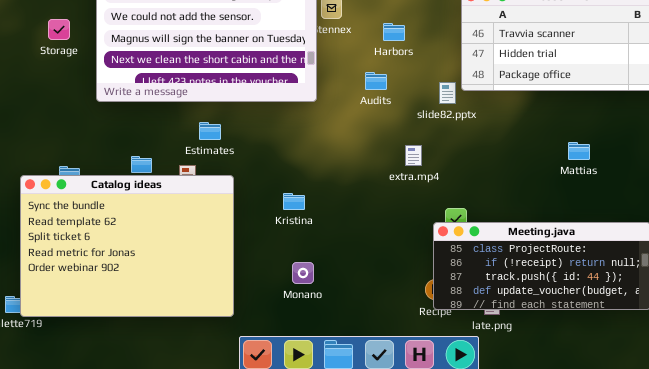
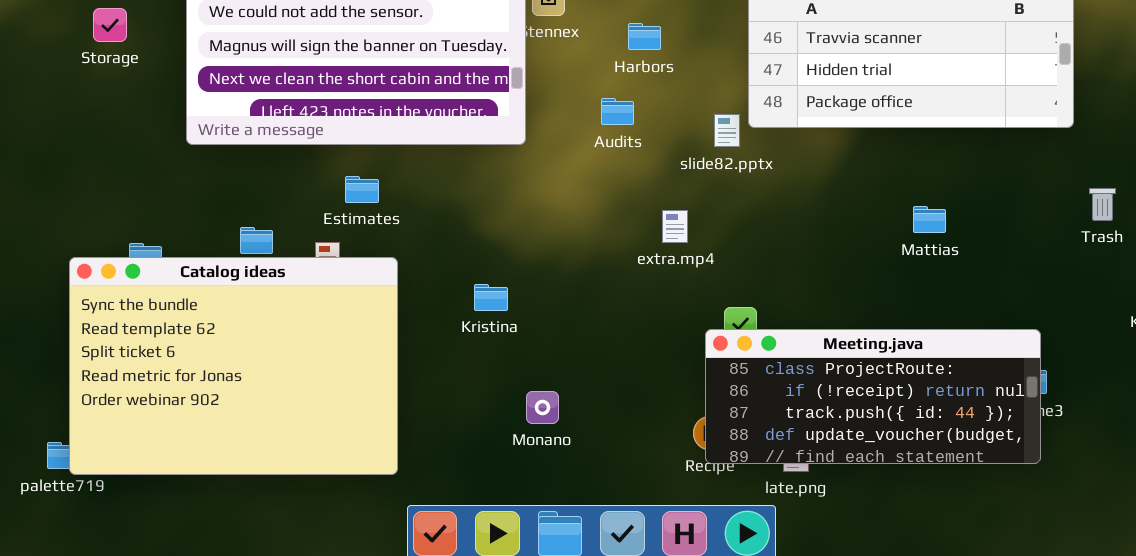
Storage: [48,19,70,40] -> [93,8,127,42], moved
Monano: [292,262,314,284] -> [526,391,559,424], moved

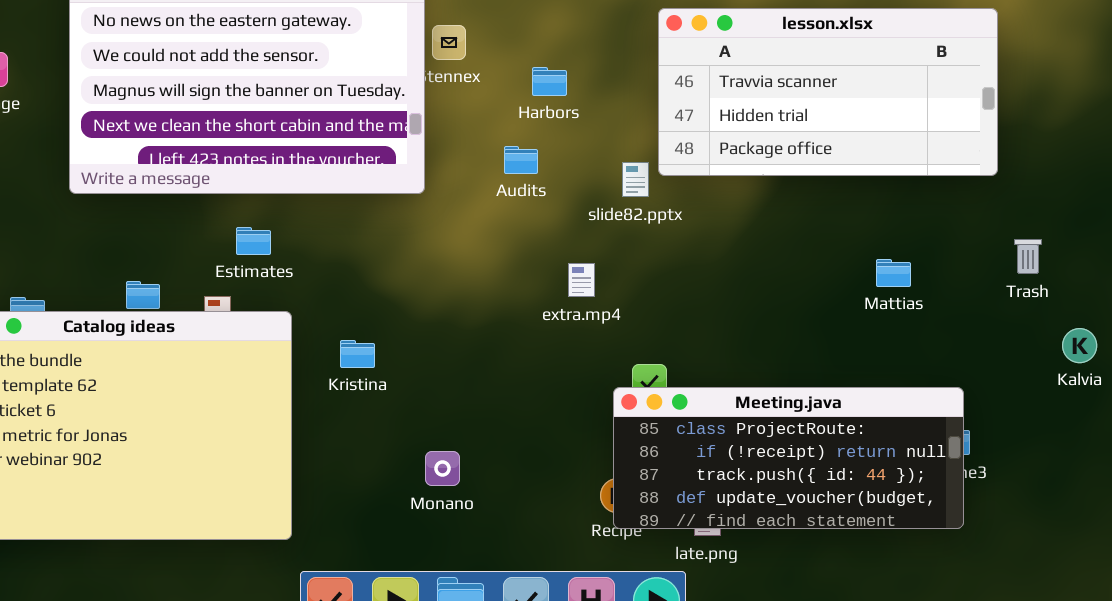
Mattias: [913,206,946,233] -> [876,259,911,287], moved
Kristina: [474,284,508,311] -> [340,340,375,368], moved

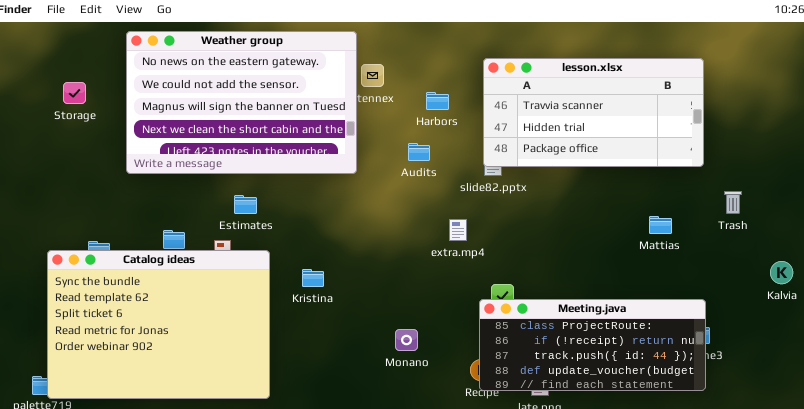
lesson.xlsx: [658,8,998,176] -> [483,58,704,167], moved
Trash: [1014,239,1042,274] -> [724,191,742,214], moved
Monano: [425,451,460,486] -> [395,329,418,351], moved

